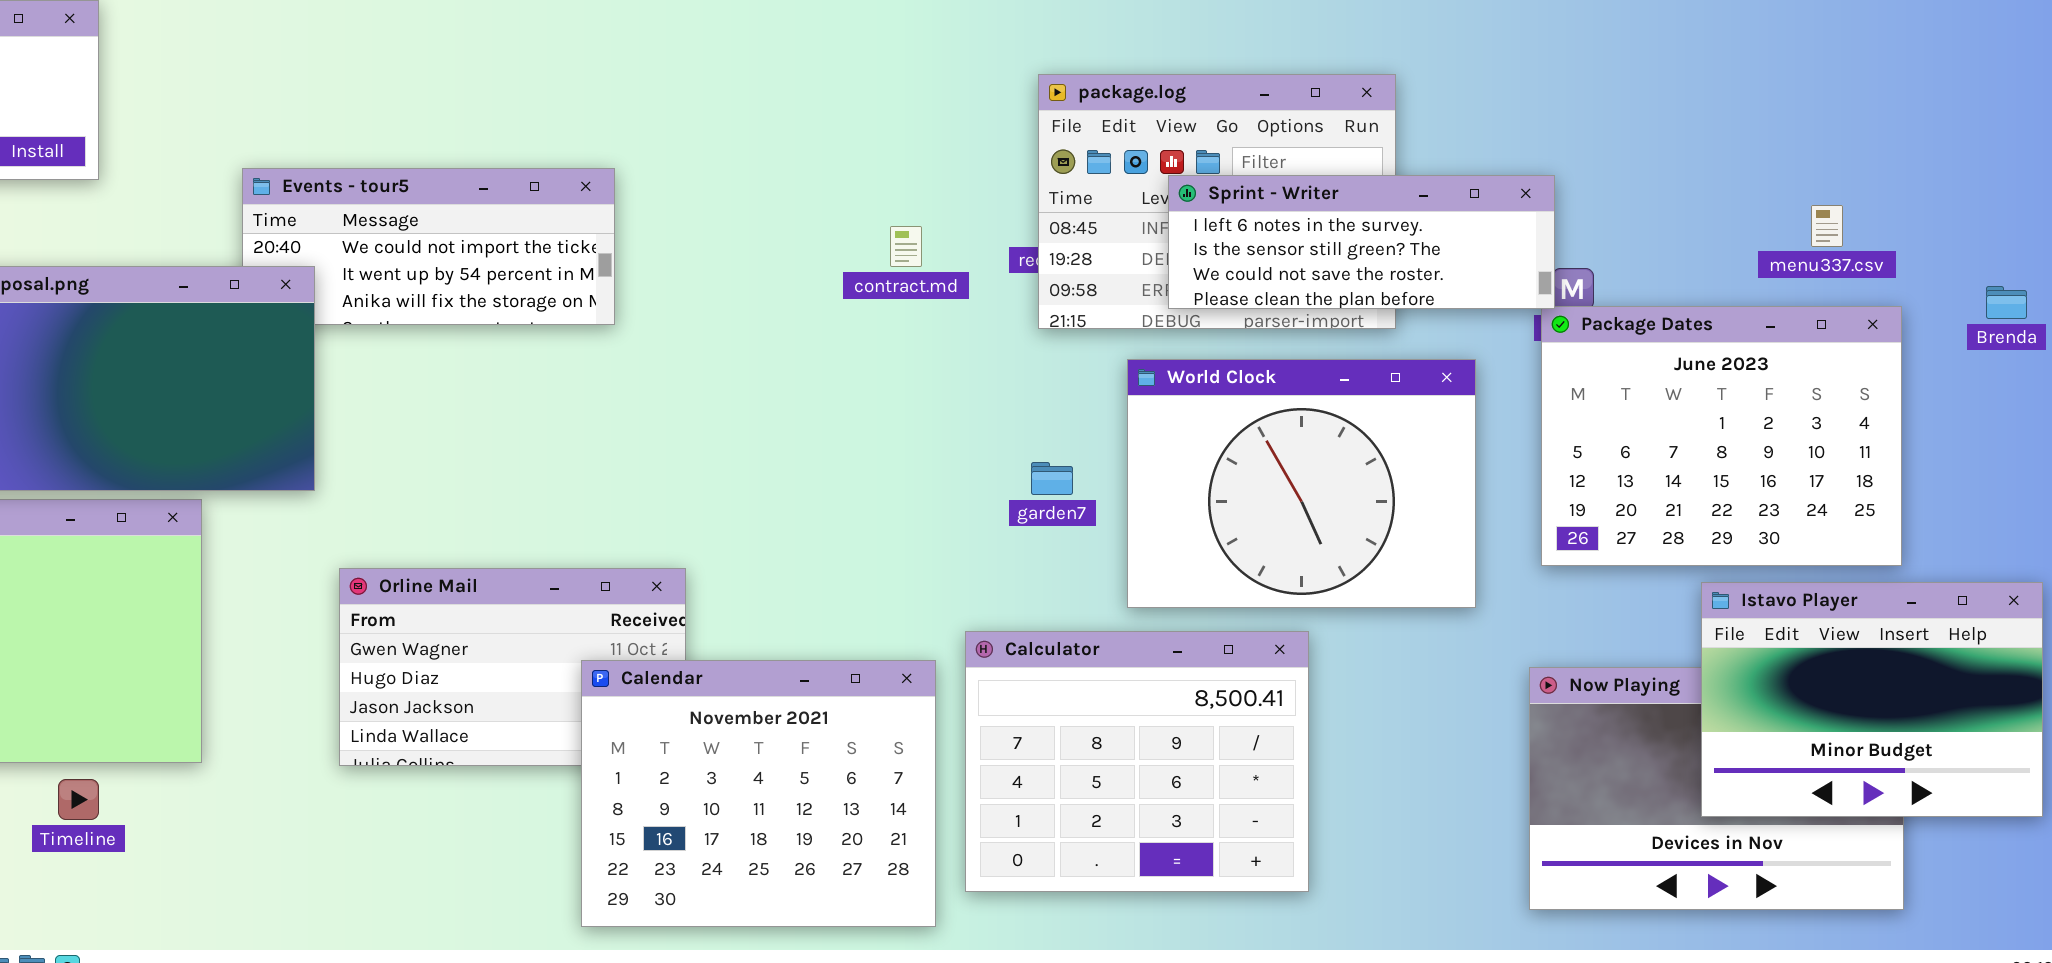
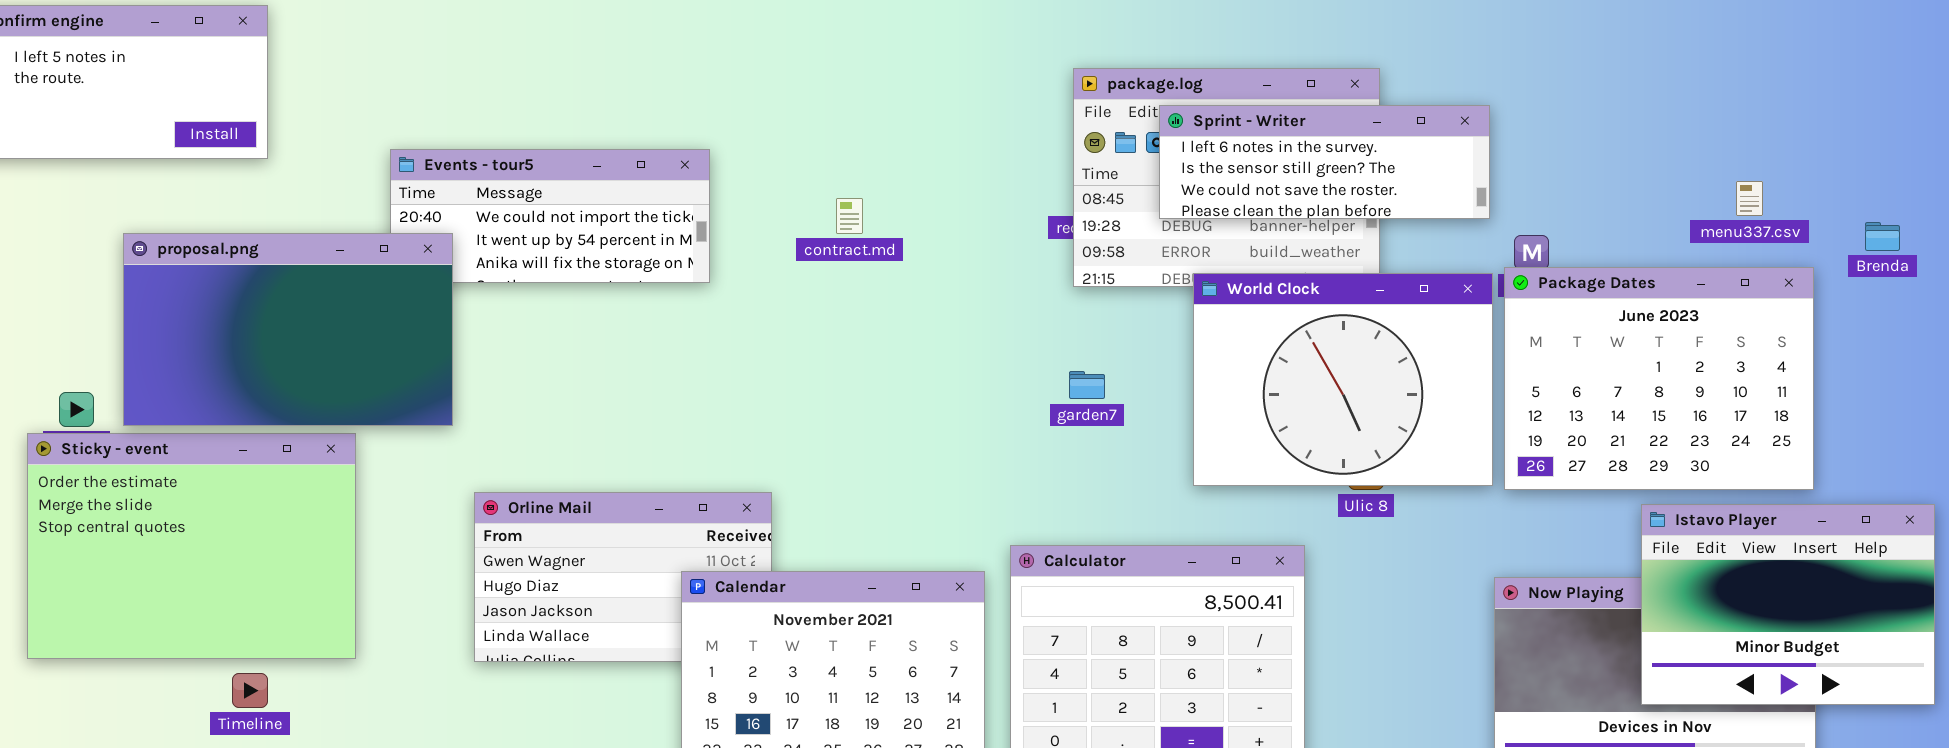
Sprint - Writer: [1168,175,1555,309] -> [1159,105,1490,219], moved
contract.md: [890,226,922,267] -> [836,198,863,234], moved
Brenda: [1986,286,2027,319] -> [1865,222,1900,251], moved
World Clock: [1127,359,1476,608] -> [1193,273,1493,486], moved
garden7: [1031,462,1073,495] -> [1069,371,1105,399], moved

